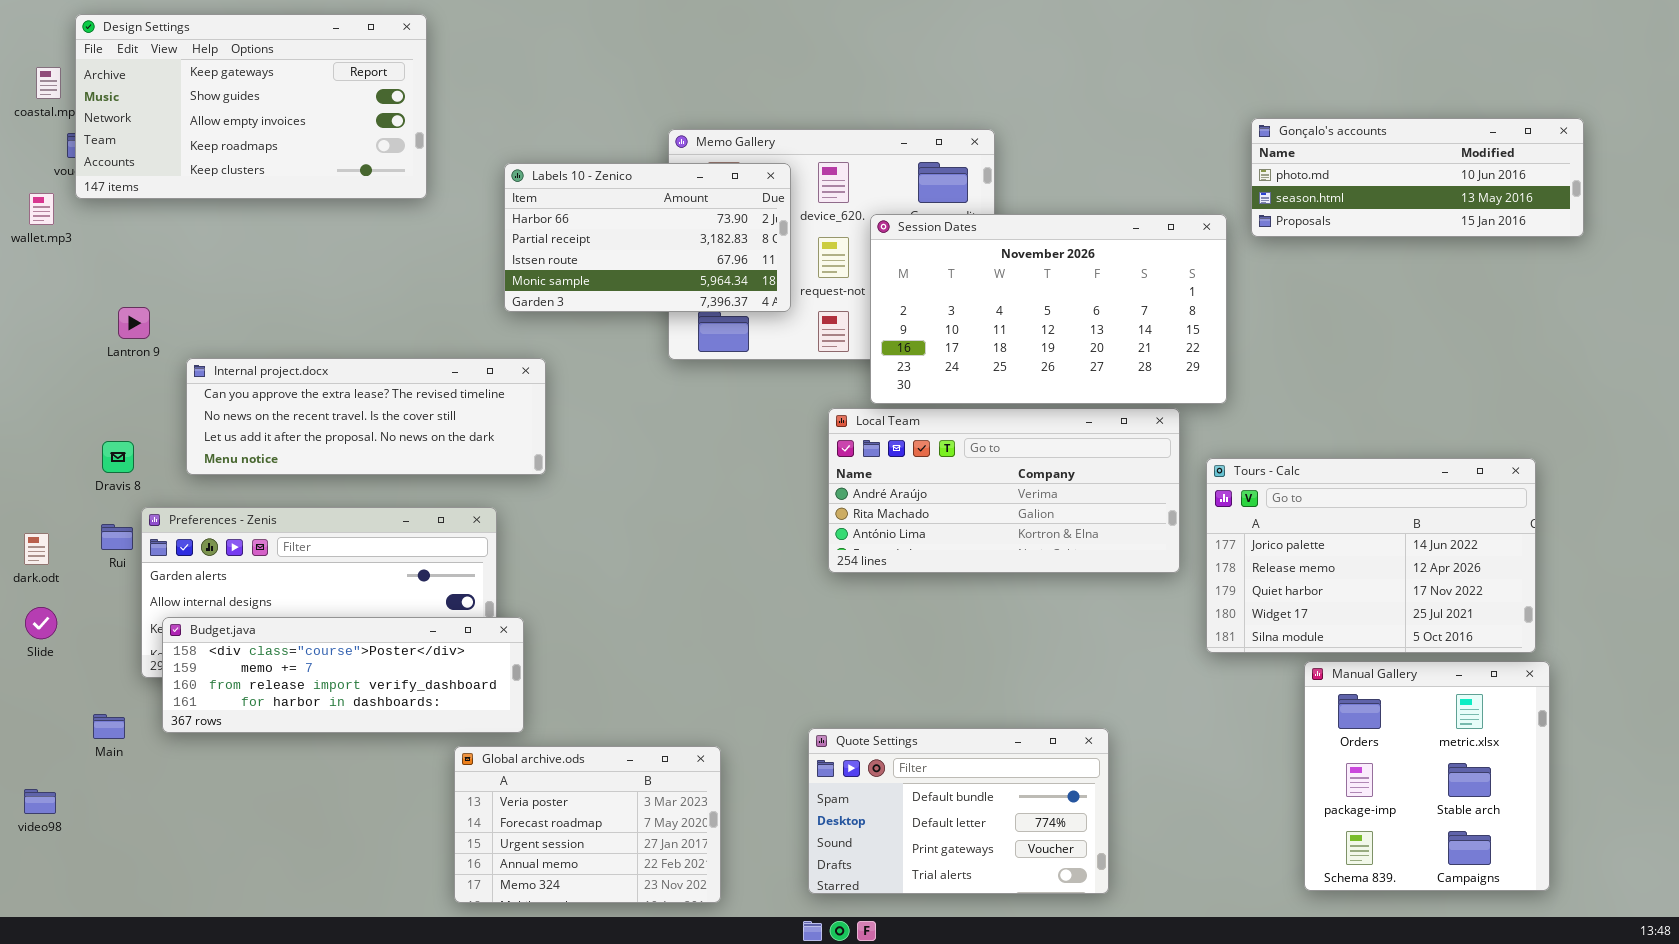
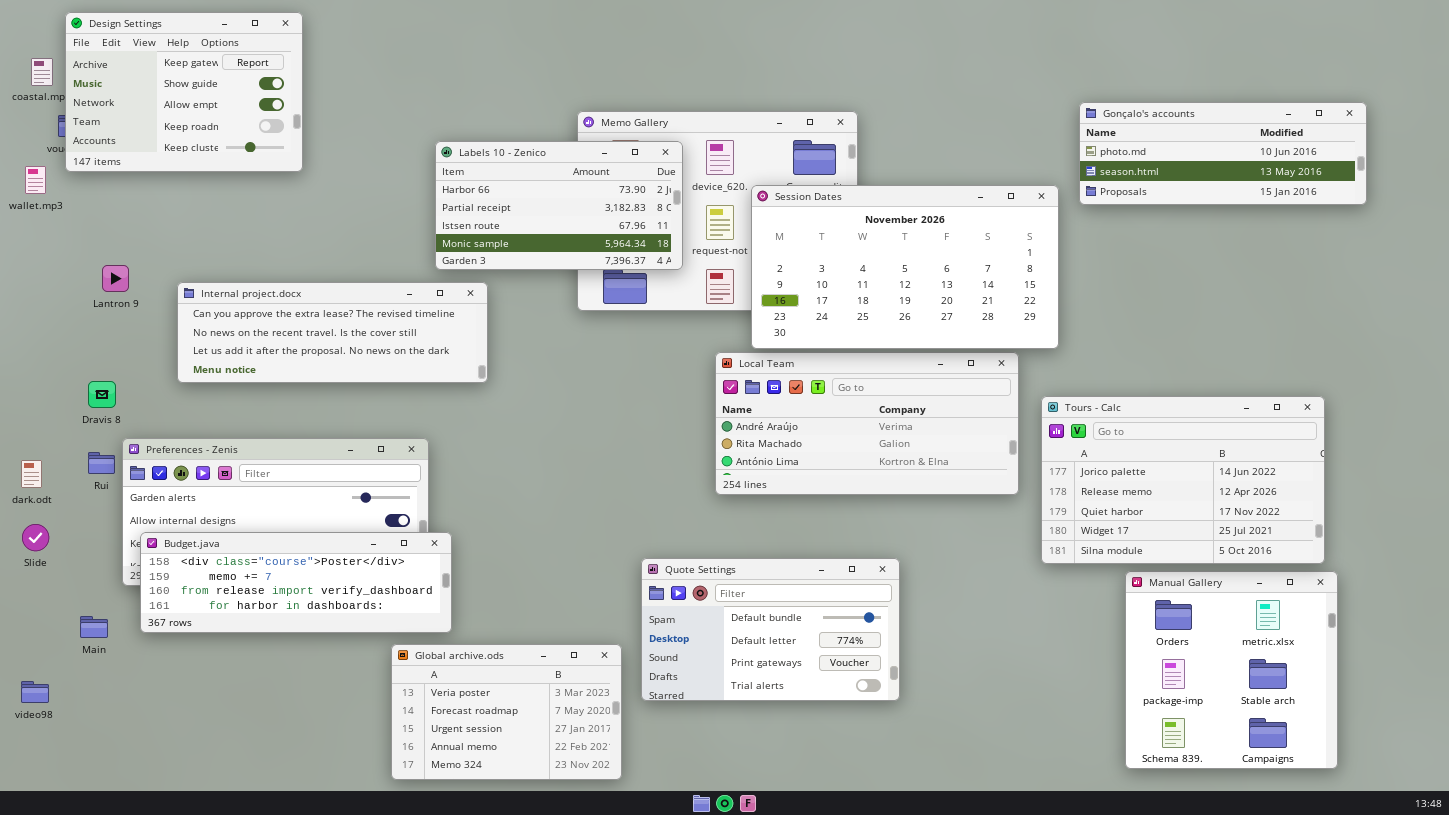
Design Settings: [75,14,427,199] -> [65,12,303,172], resized
Internal project.docx: [186,358,546,475] -> [177,282,488,383], moved
Quote Settings: [808,728,1109,894] -> [641,558,900,701], moved

